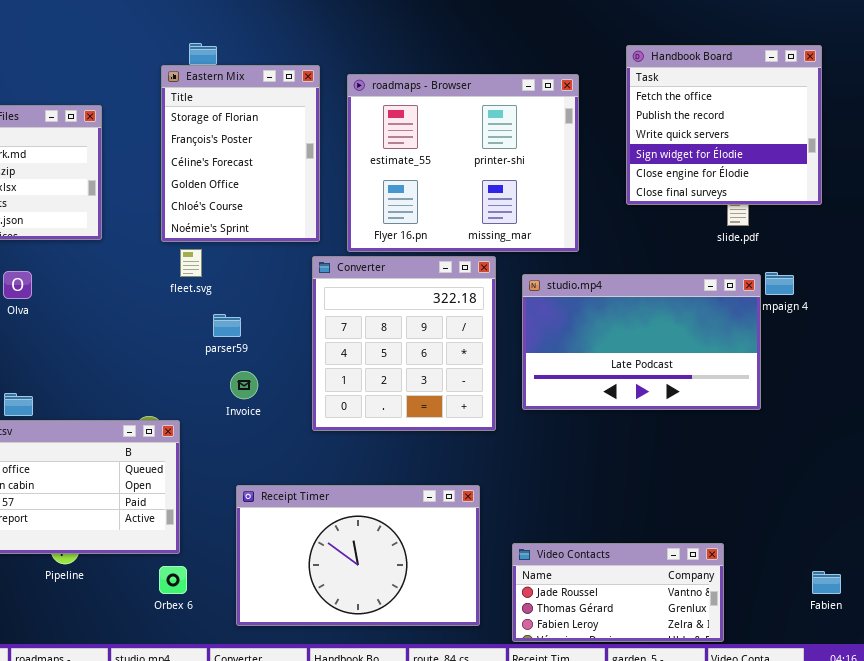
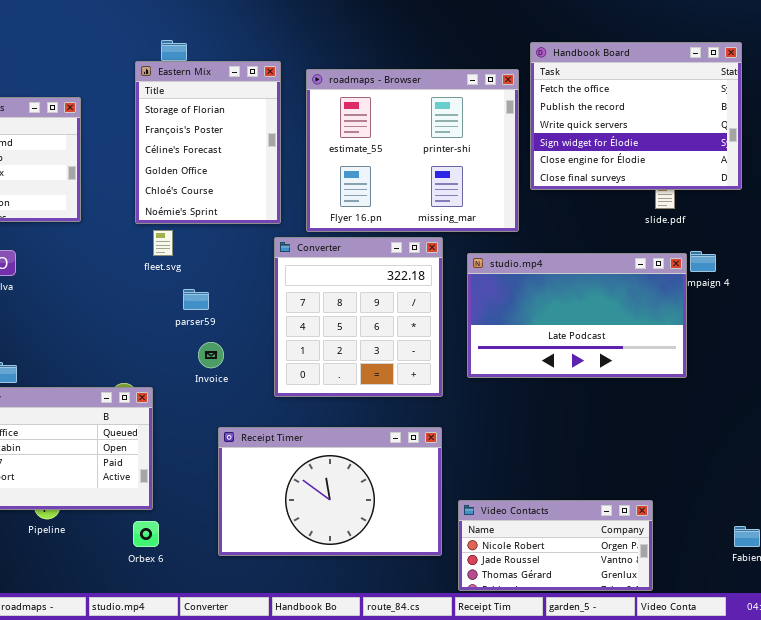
Handbook Board: [626,45,822,205] -> [530,42,742,190], resized
Receipt Timer: [236,485,480,626] -> [218,427,442,556], moved
Video Contacts: [512,543,724,642] -> [458,500,653,591], scrolled up 1 row

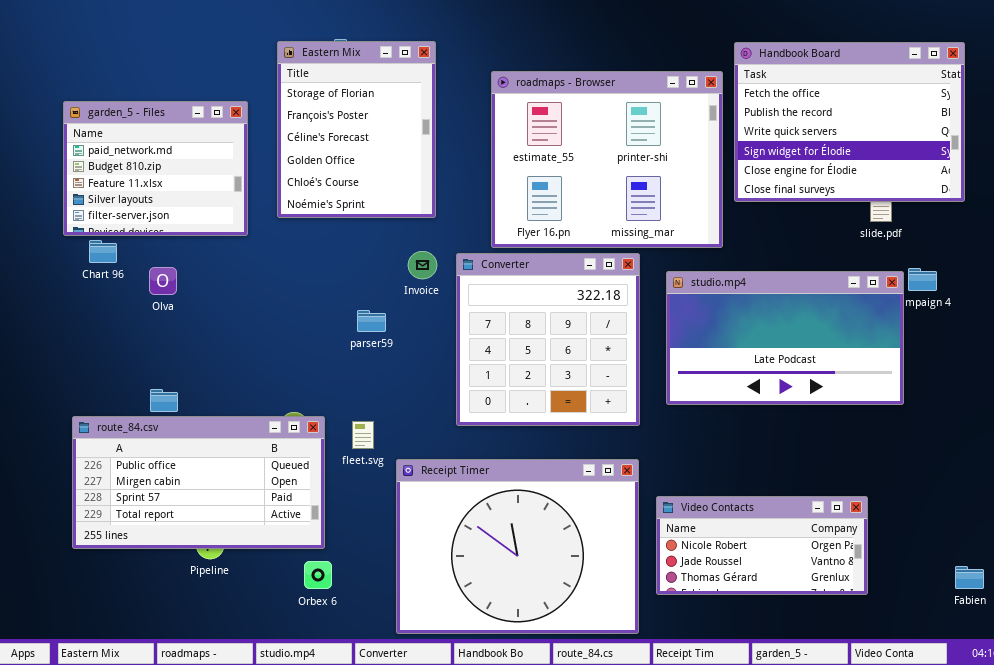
Eastern Mix: [135,61,281,224] -> [277,41,436,218], moved
fleet.svg: [153,230,173,256] -> [352,421,374,449], moved
Invoice: [198,342,224,368] -> [408,251,437,279], moved
Receipt Timer: [218,427,442,556] -> [396,459,639,634], resized
Video Contacts: [458,500,653,591] -> [656,496,868,595], moved

